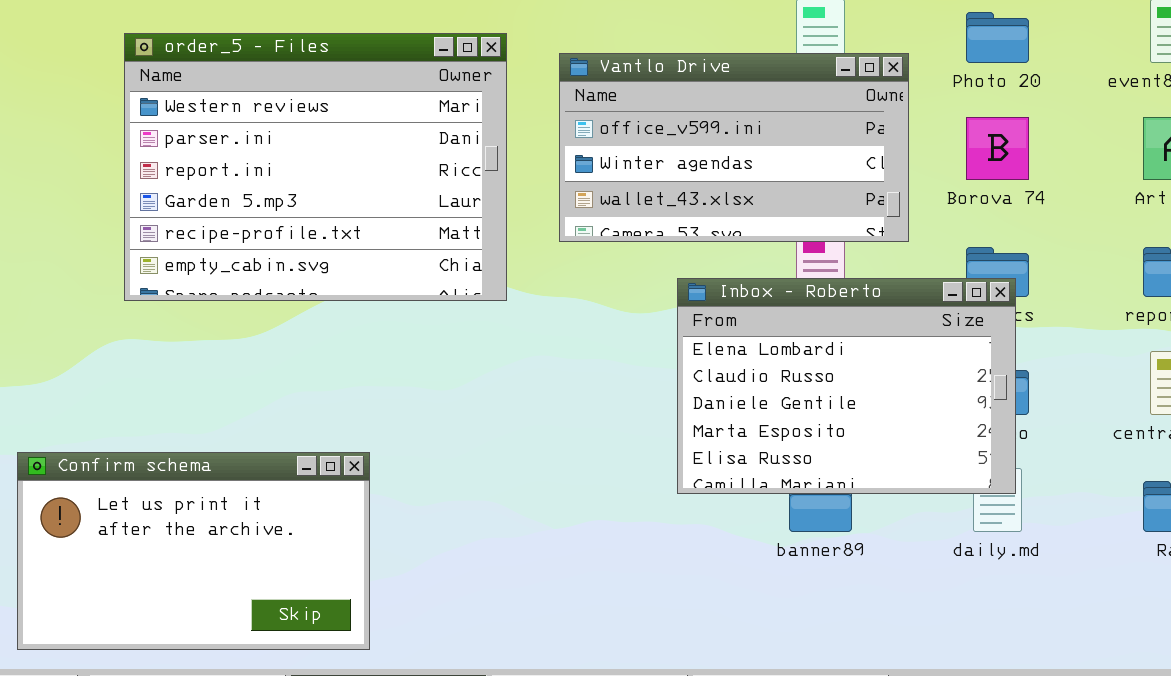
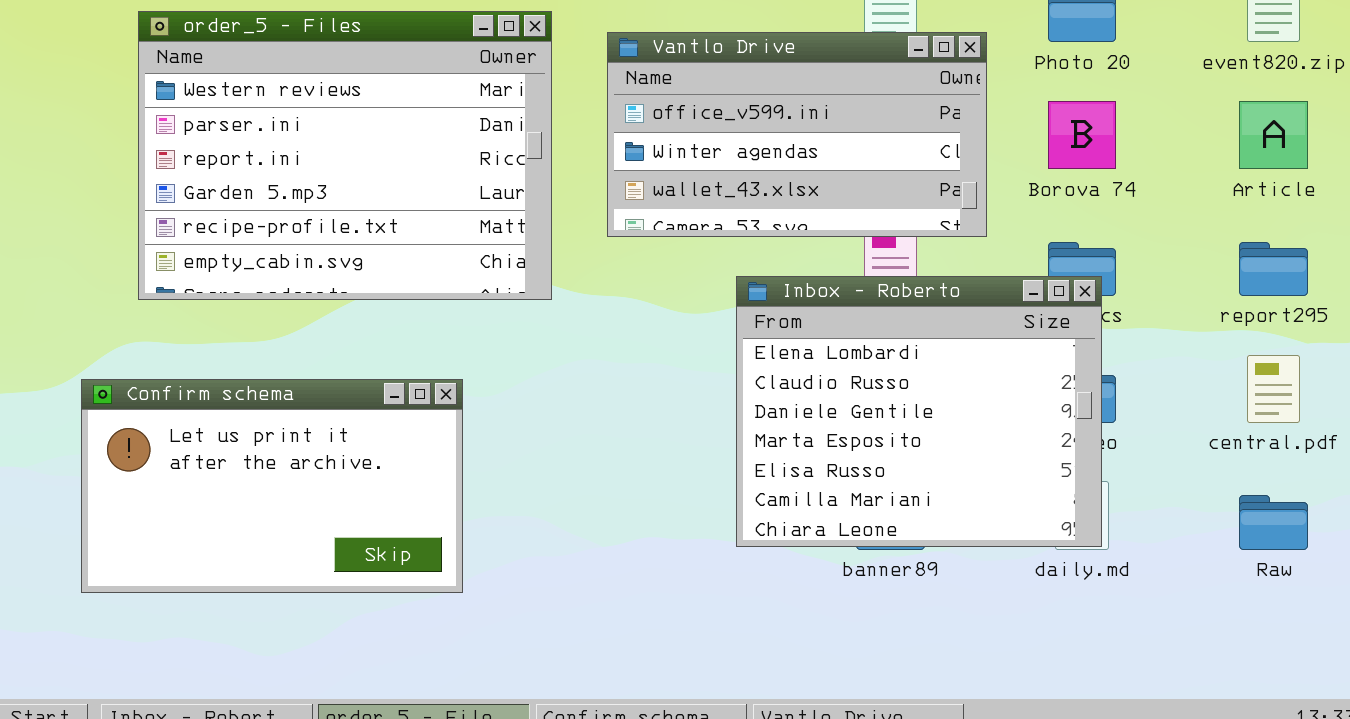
Inbox - Roberto: [677,278,1016,494] -> [736,276,1102,547], resized
Confirm schema: [17,452,370,650] -> [81,379,463,593], moved

